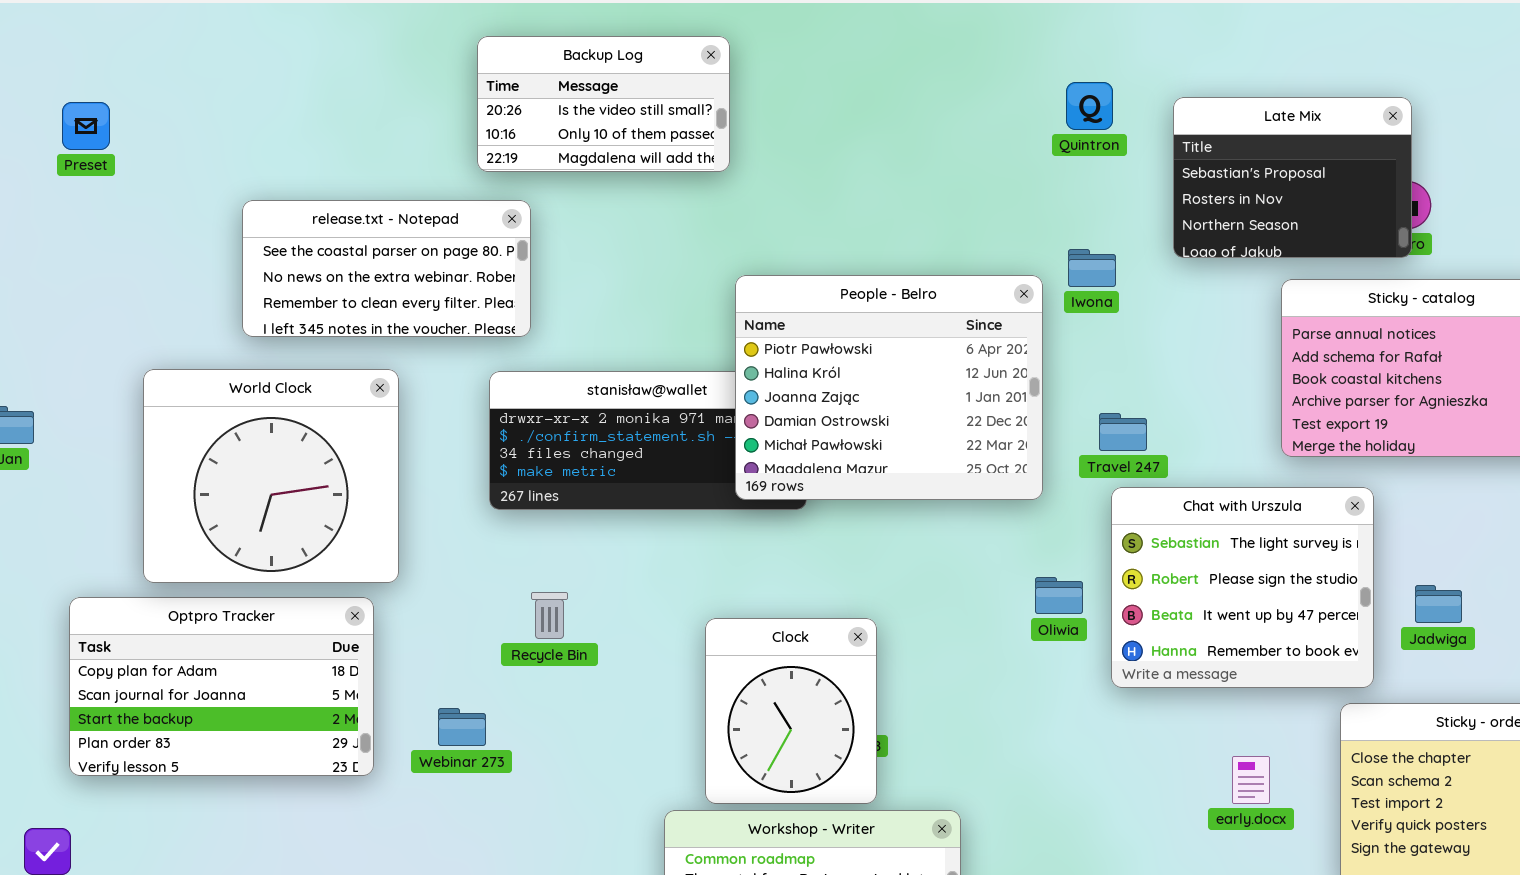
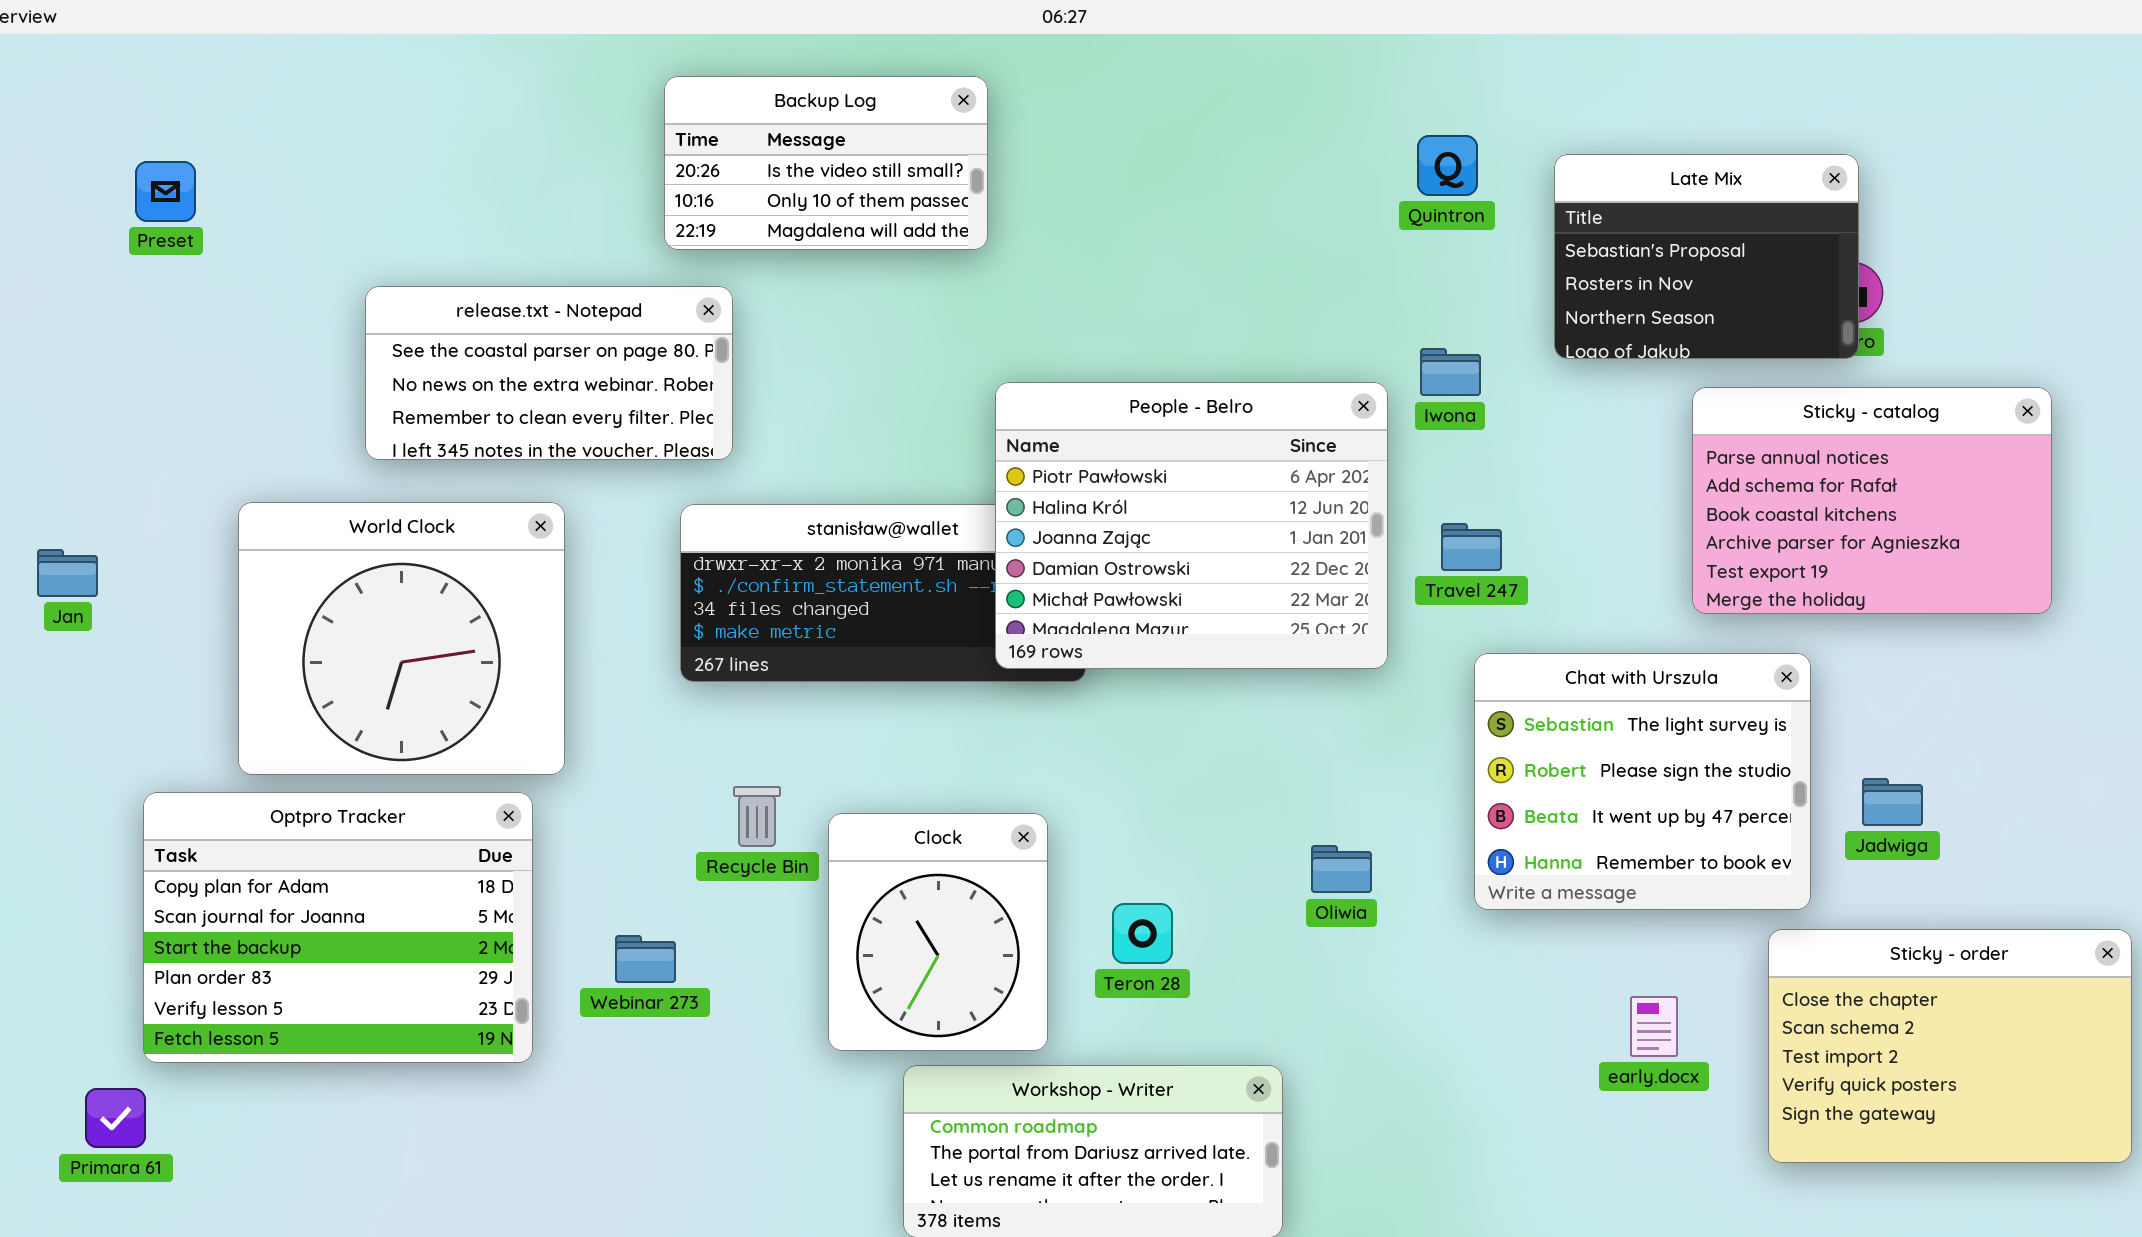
Travel 247: [1099,413,1147,451] -> [1441,523,1502,571], moved
Oliwia: [1035,577,1083,614] -> [1311,845,1372,893], moved
Optpro Tracker: [69,597,374,776] -> [143,792,533,1063], resized
Clock: [705,618,877,804] -> [828,813,1048,1051], moved

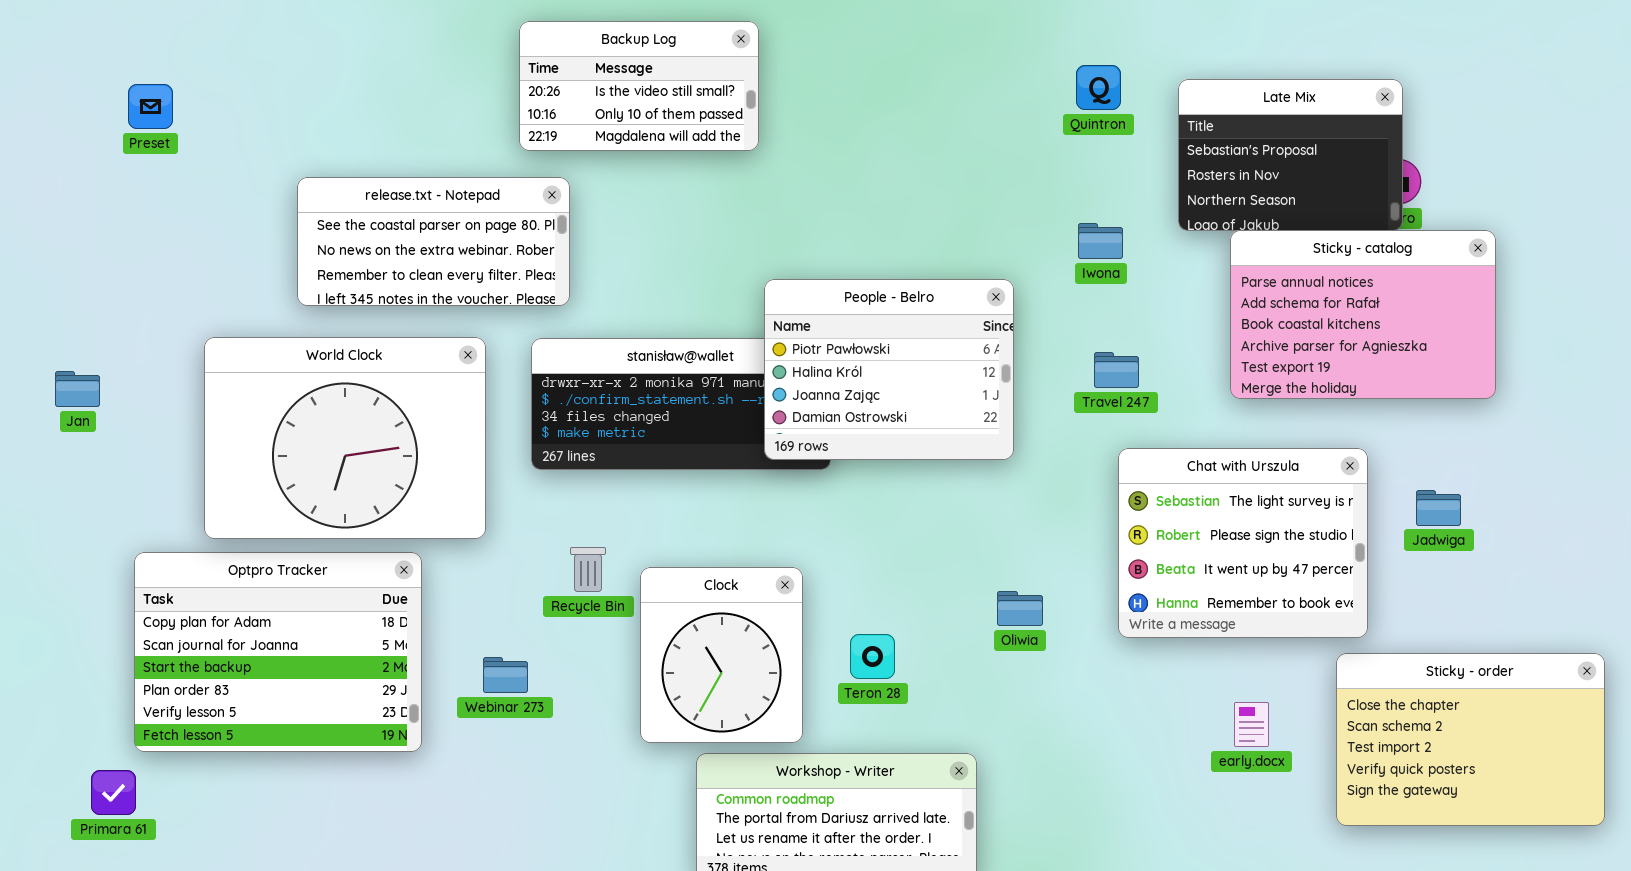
People - Belro: [995,382,1388,669] -> [764,279,1014,460], resized
Sticky - catalog: [1692,387,2052,614] -> [1230,230,1496,399], moved
World Clock: [238,502,565,775] -> [204,337,486,539], resized
Jadwiga: [1862,778,1923,826] -> [1416,490,1461,526], moved

